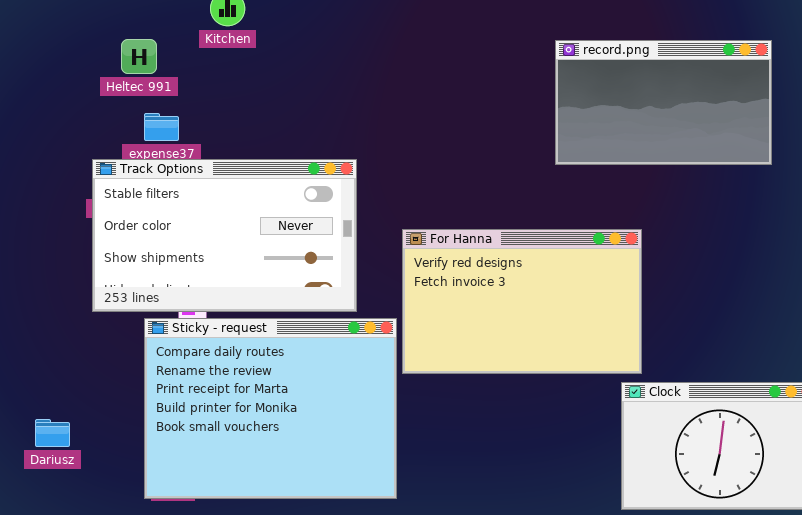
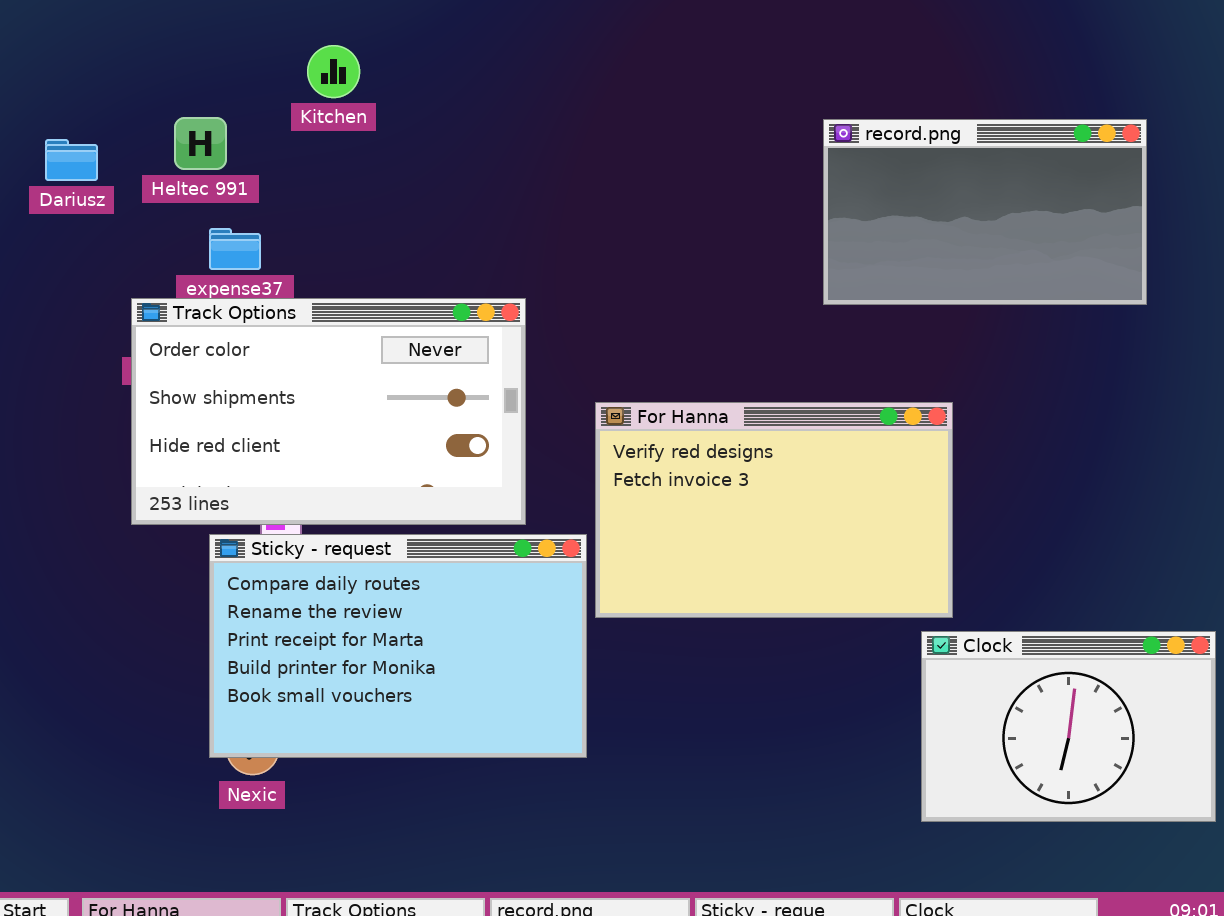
Track Options: [92,159,357,312] -> [131,298,526,525], scrolled down 1 row
Sticky - request: [144,318,397,499] -> [209,534,587,758], resized
Dariusz: [35,419,70,447] -> [45,139,98,181], moved

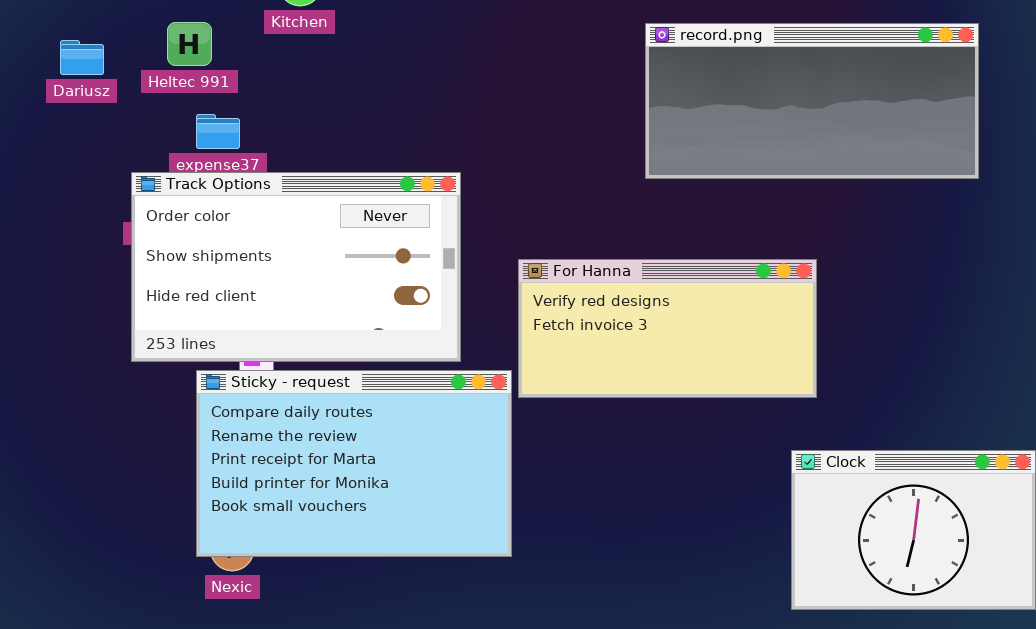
record.png: [823,119,1147,305] -> [645,23,979,179], resized
For Hanna: [595,402,953,618] -> [518,259,817,398], resized

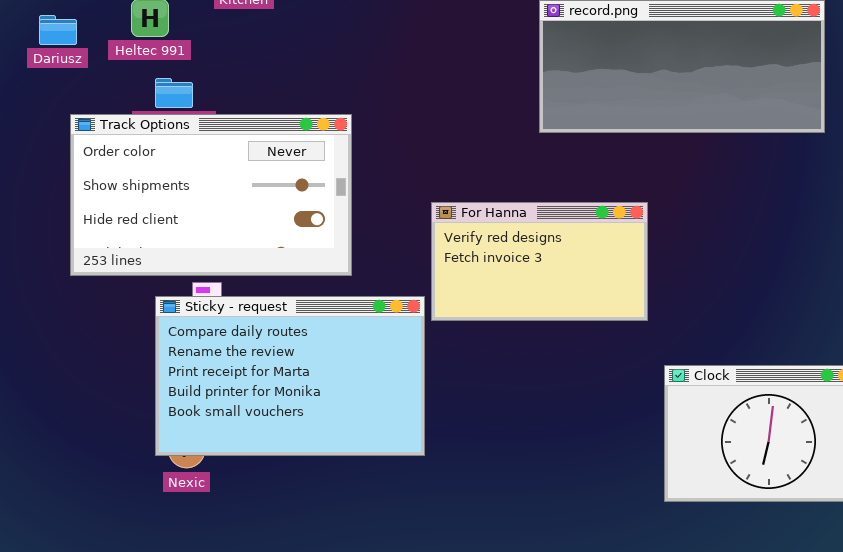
Track Options: [131,172,461,362] -> [70,114,352,276], moved
For Hanna: [518,259,817,398] -> [431,202,648,321], resized

